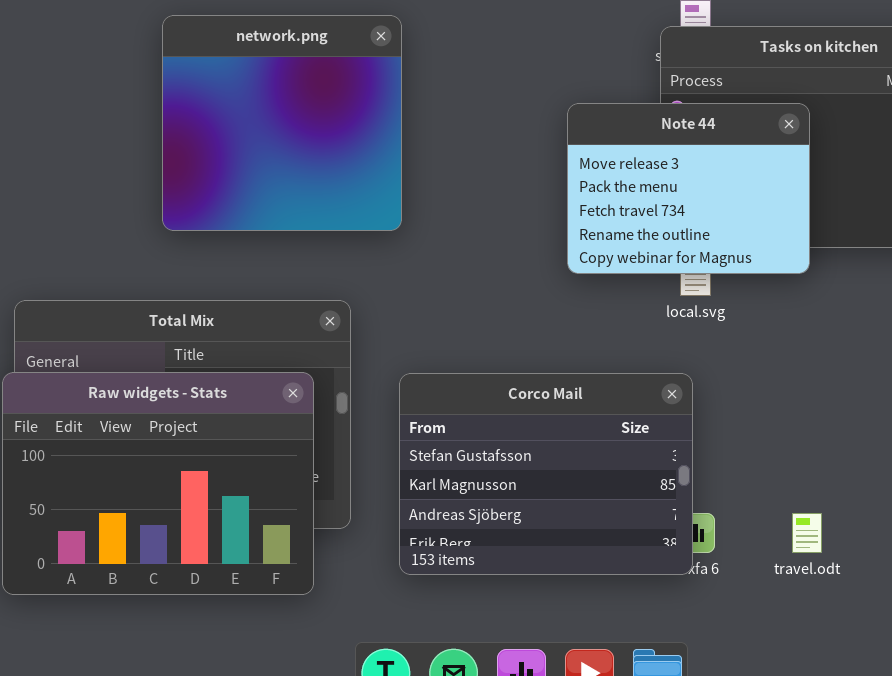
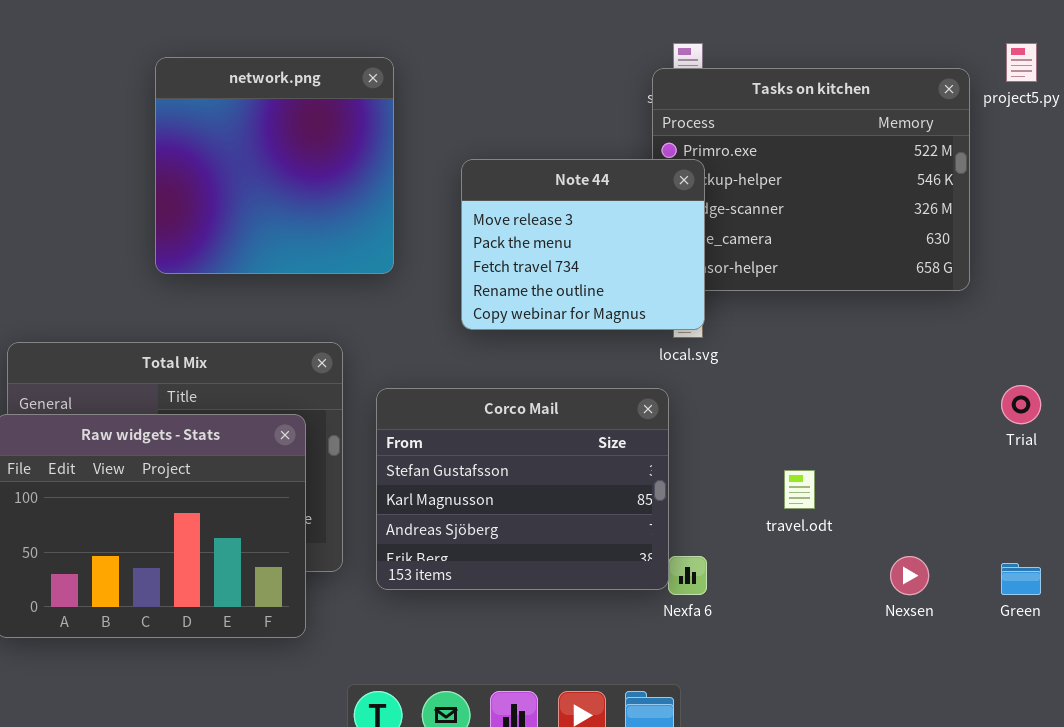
Note 44: [567,103,810,274] -> [461,159,705,330], moved
Corco Mail: [399,373,693,575] -> [376,388,669,590], moved
travel.odt: [792,513,822,553] -> [784,470,815,509], moved

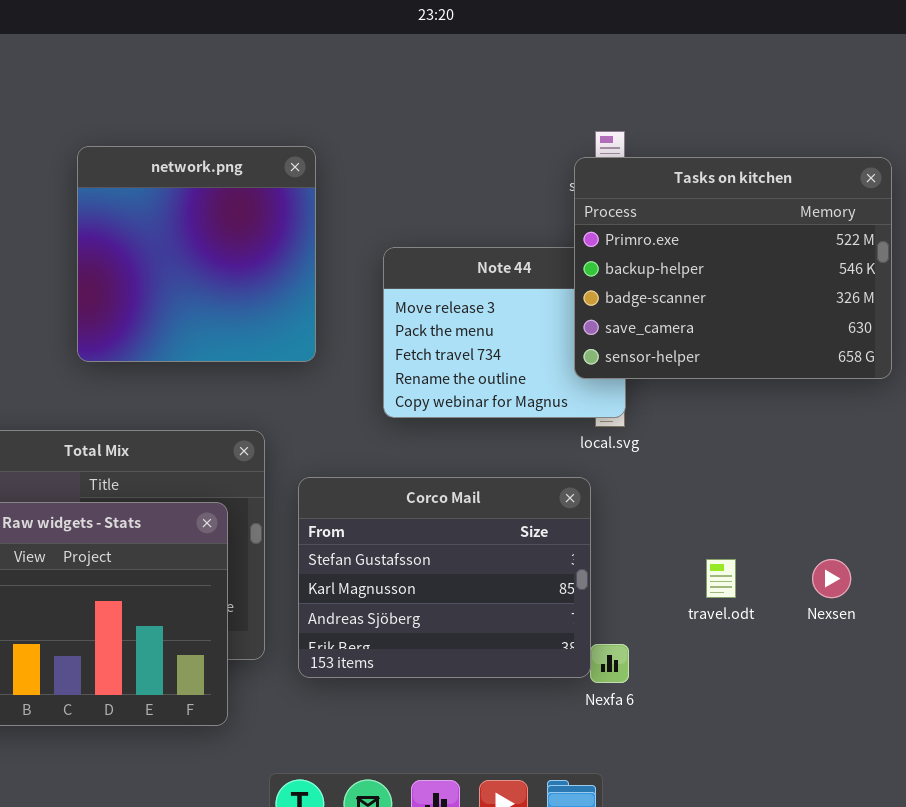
Tasks on kitchen: [652,68,970,291] -> [574,157,892,379], raised
Nexsen: [890,556,929,595] -> [812,559,851,598], moved

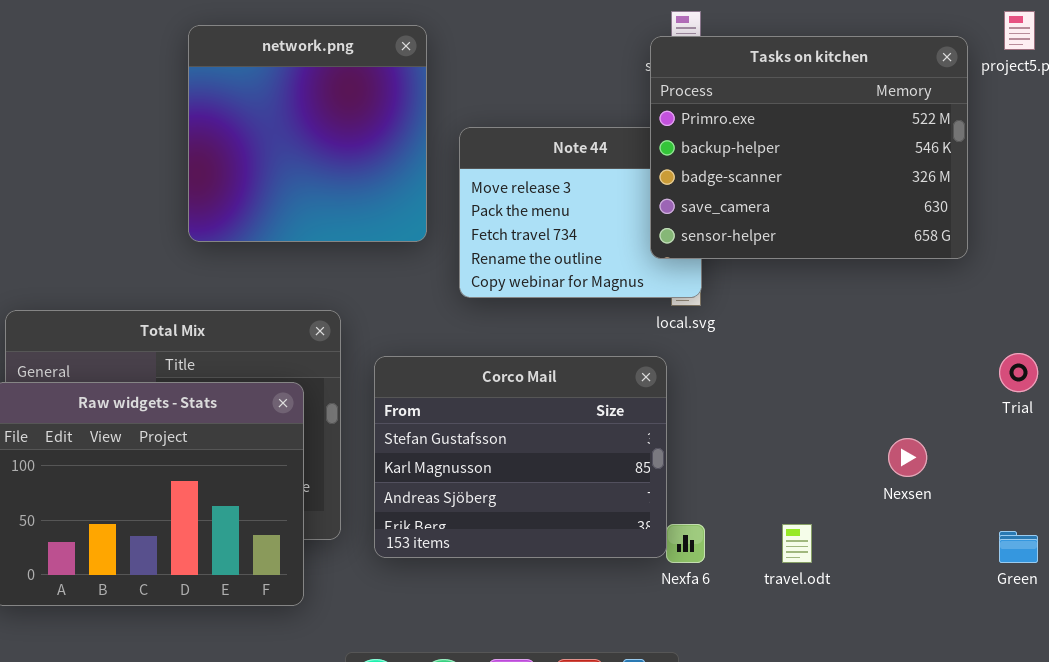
network.png: [77,146,316,362] -> [188,25,427,242], moved
travel.odt: [706,559,736,598] -> [782,524,812,563], moved

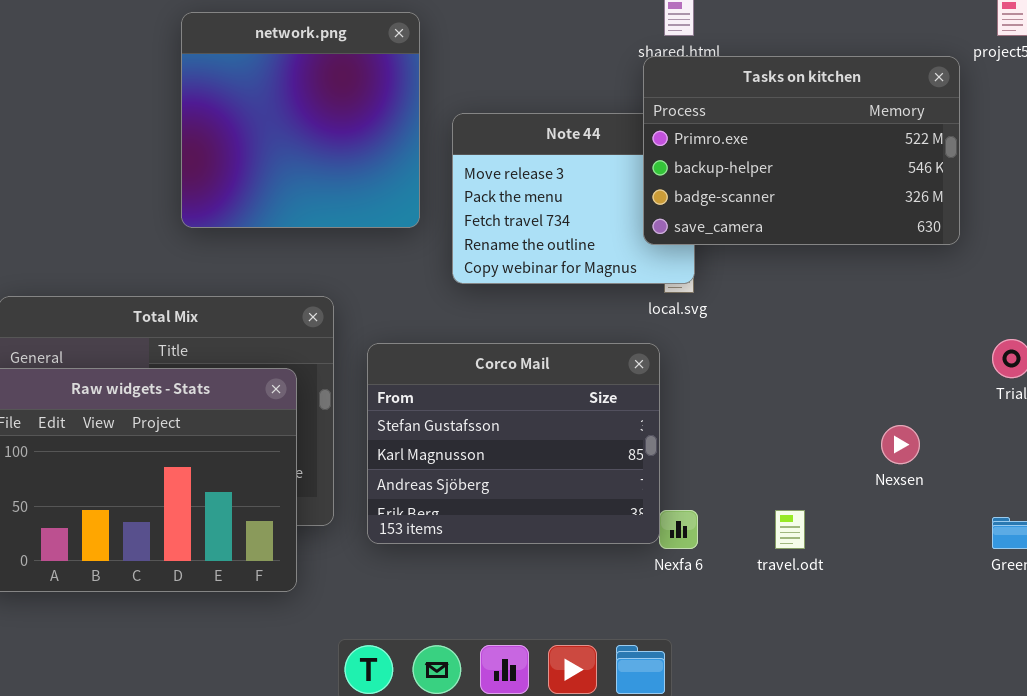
Tasks on kitchen: [650,36,968,259] -> [643,56,960,245], resized

